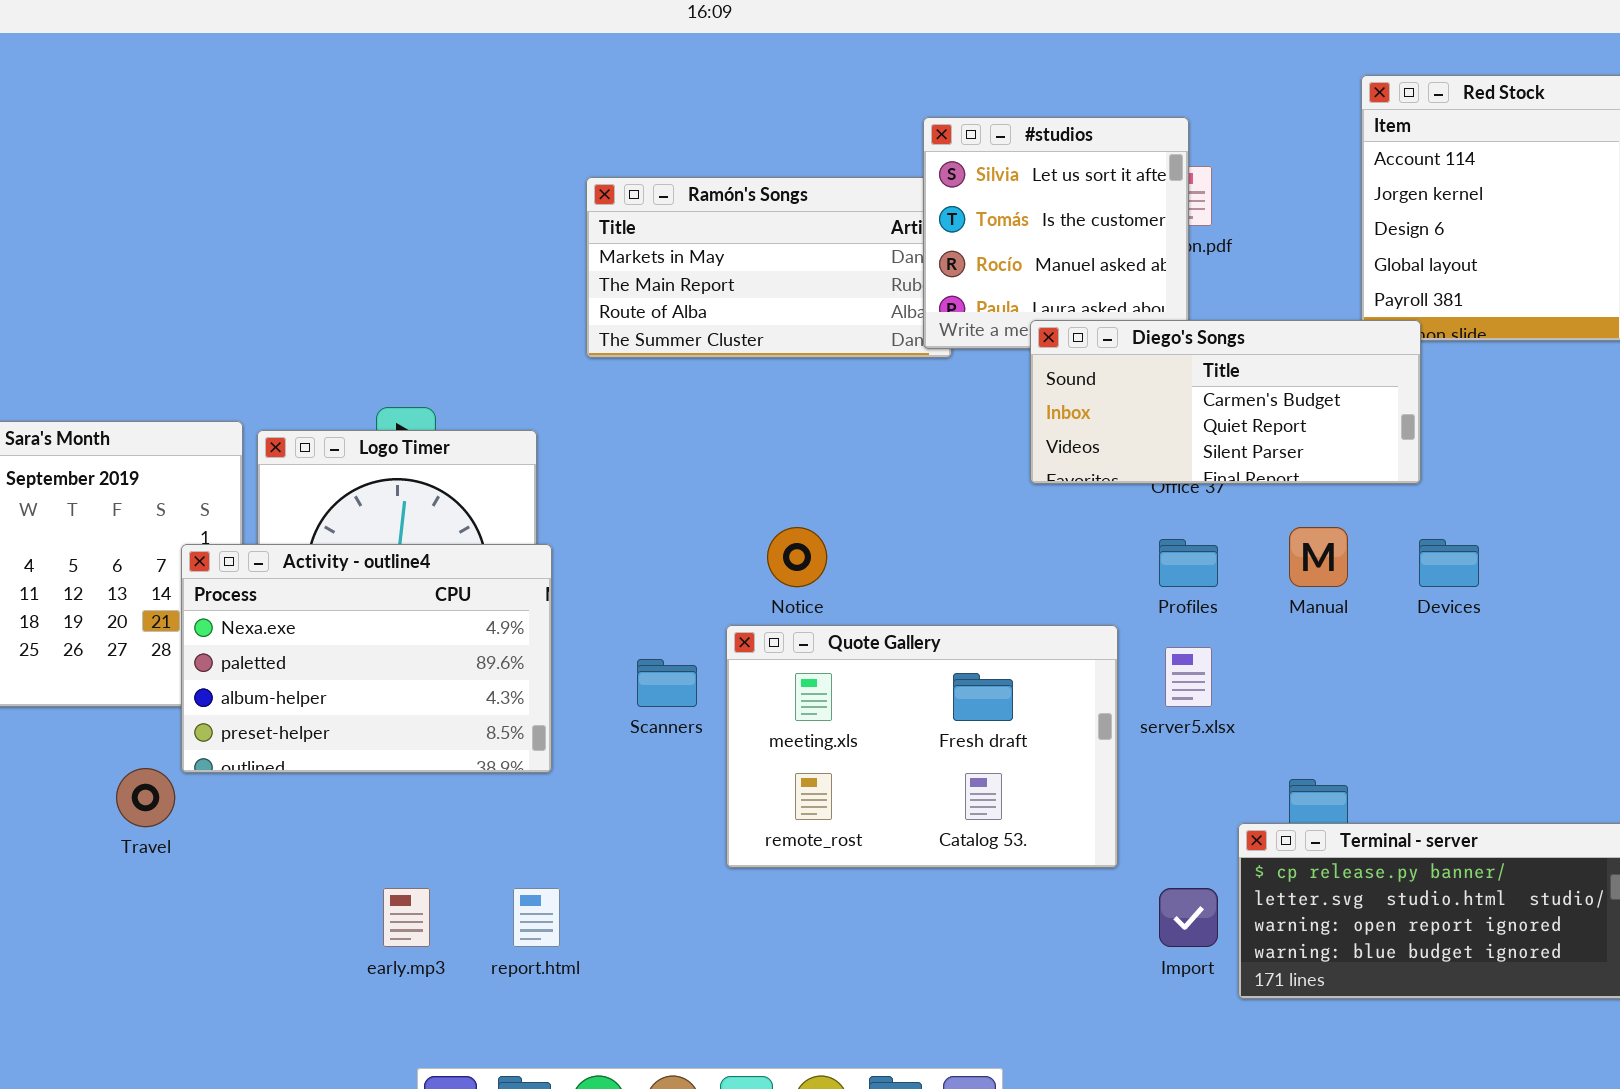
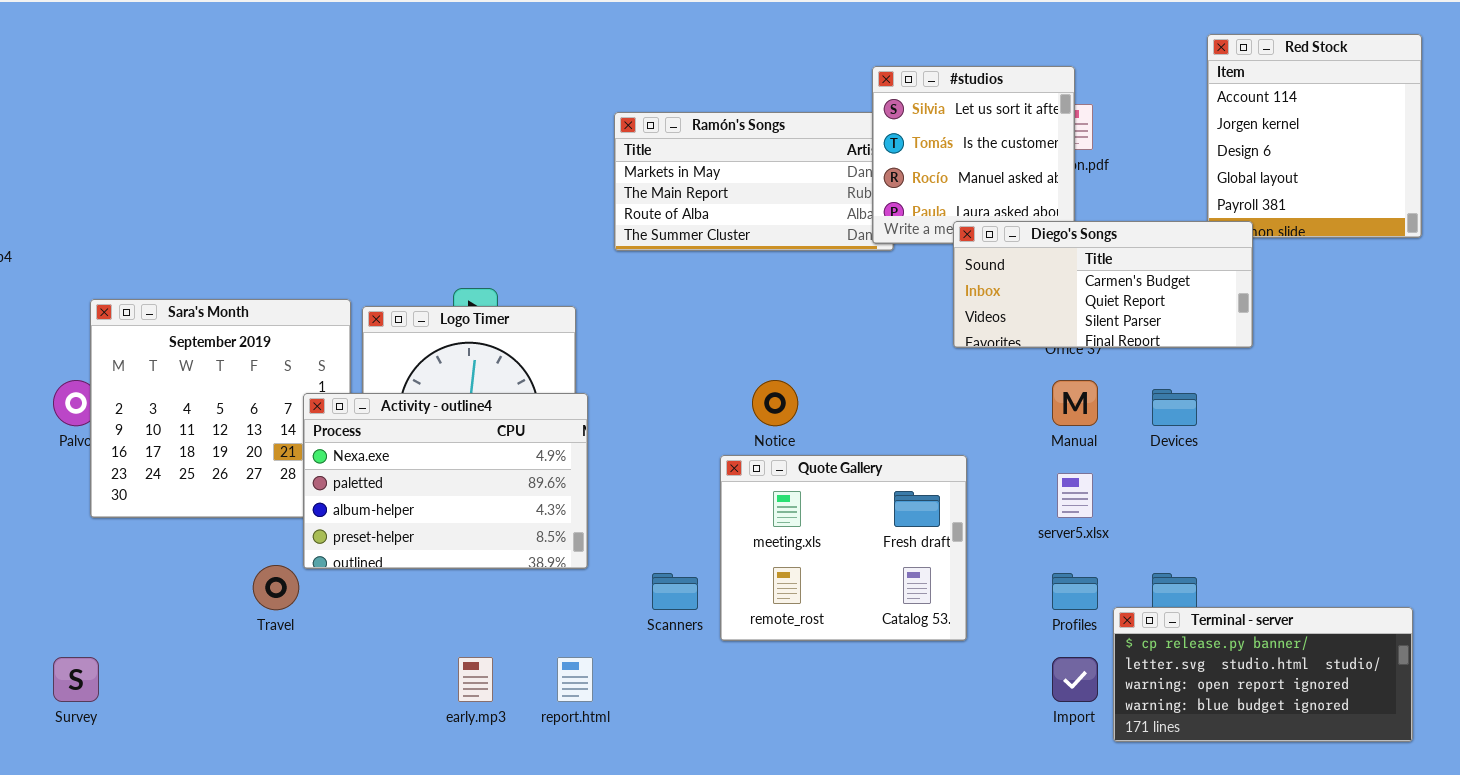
Manual: [1289,527,1348,587] -> [1052,380,1098,426], moved
Profiles: [1159,539,1218,587] -> [1052,573,1098,610], moved
Devices: [1419,539,1479,587] -> [1152,389,1197,426], moved
Quote Gallery: [726,625,1118,868] -> [720,455,967,641], resized
Scanners: [637,659,697,707] -> [652,573,698,610], moved

